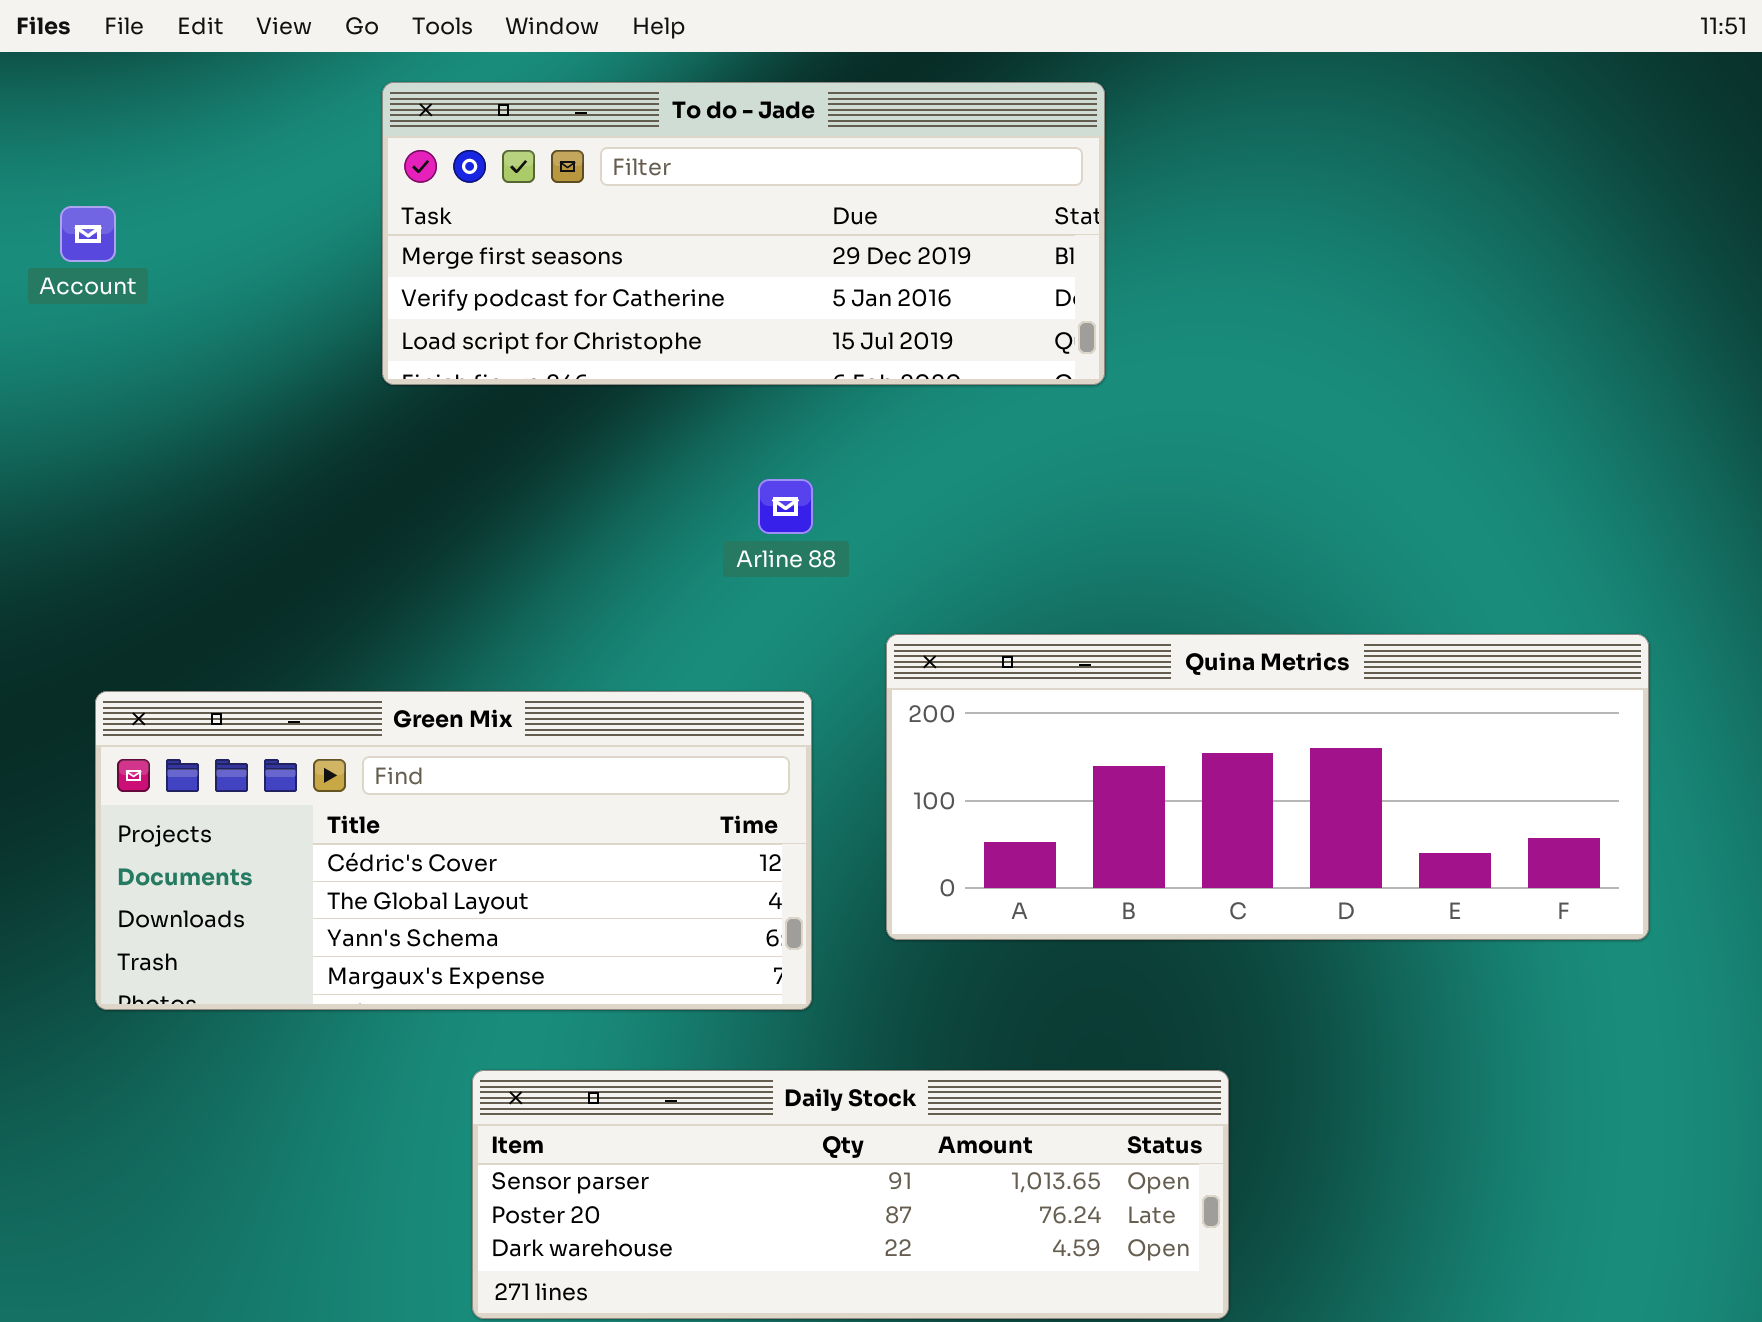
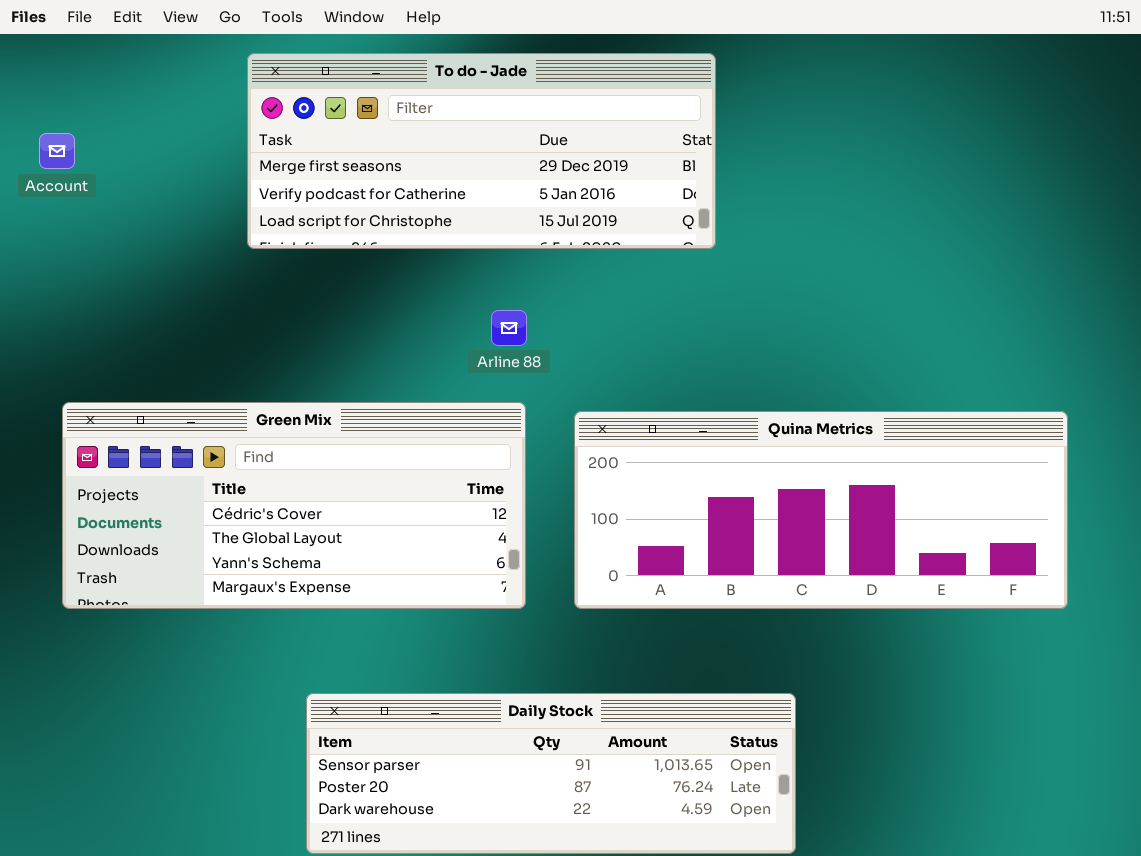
Green Mix: [95,691,812,1010] -> [62,402,526,609], moved

